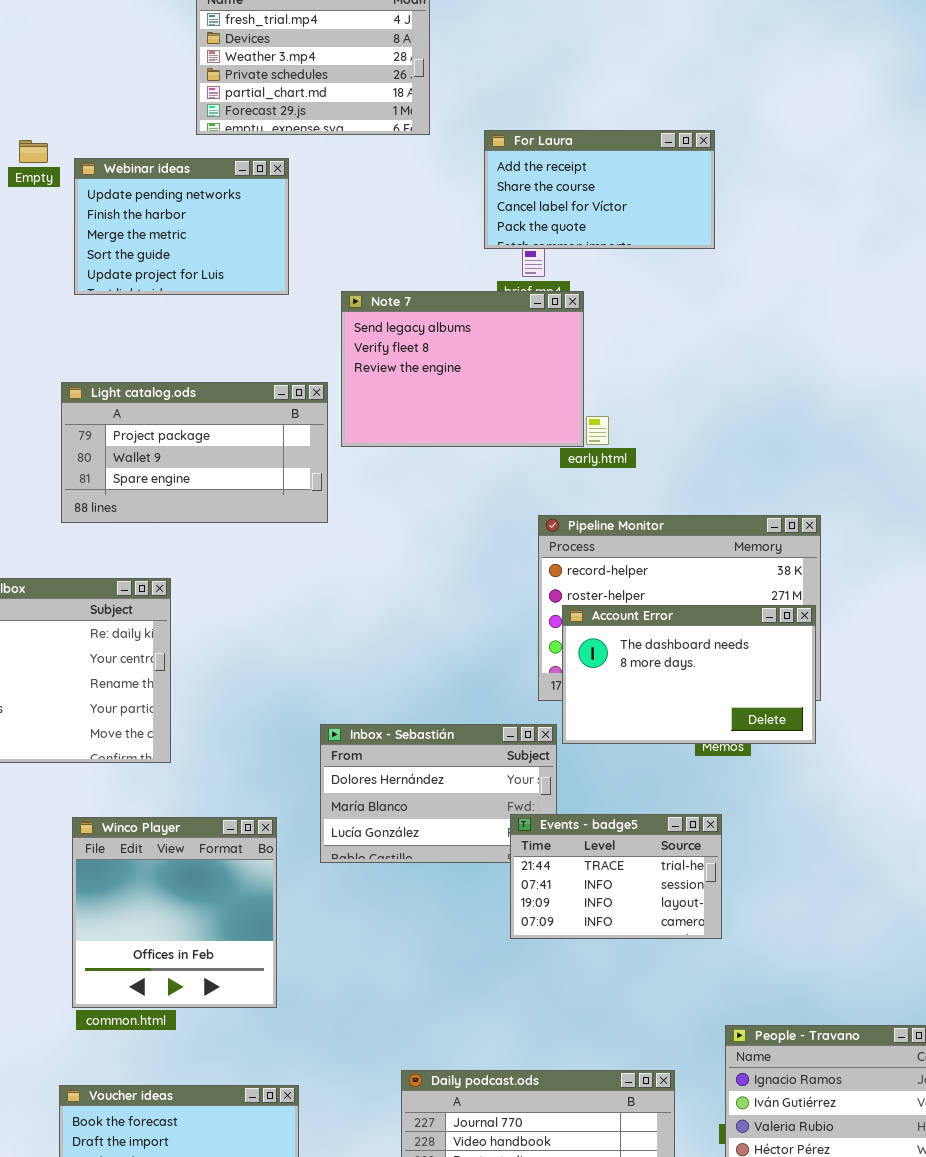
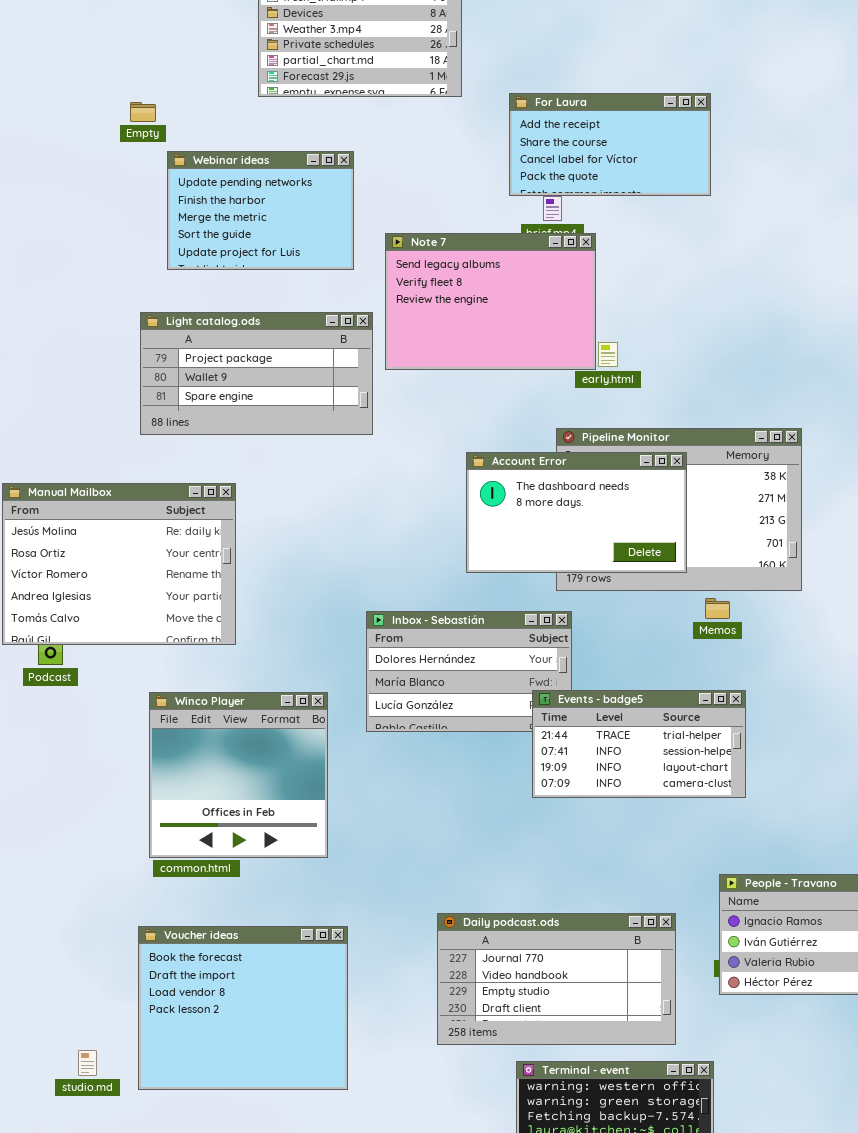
Empty: [19,140,48,163] -> [130,102,156,122], moved
Webinar ideas: [74,158,289,295] -> [167,151,354,270], moved
Account Error: [562,605,816,744] -> [466,452,687,573], moved
Events - badge5: [510,814,722,939] -> [532,690,746,798], resized

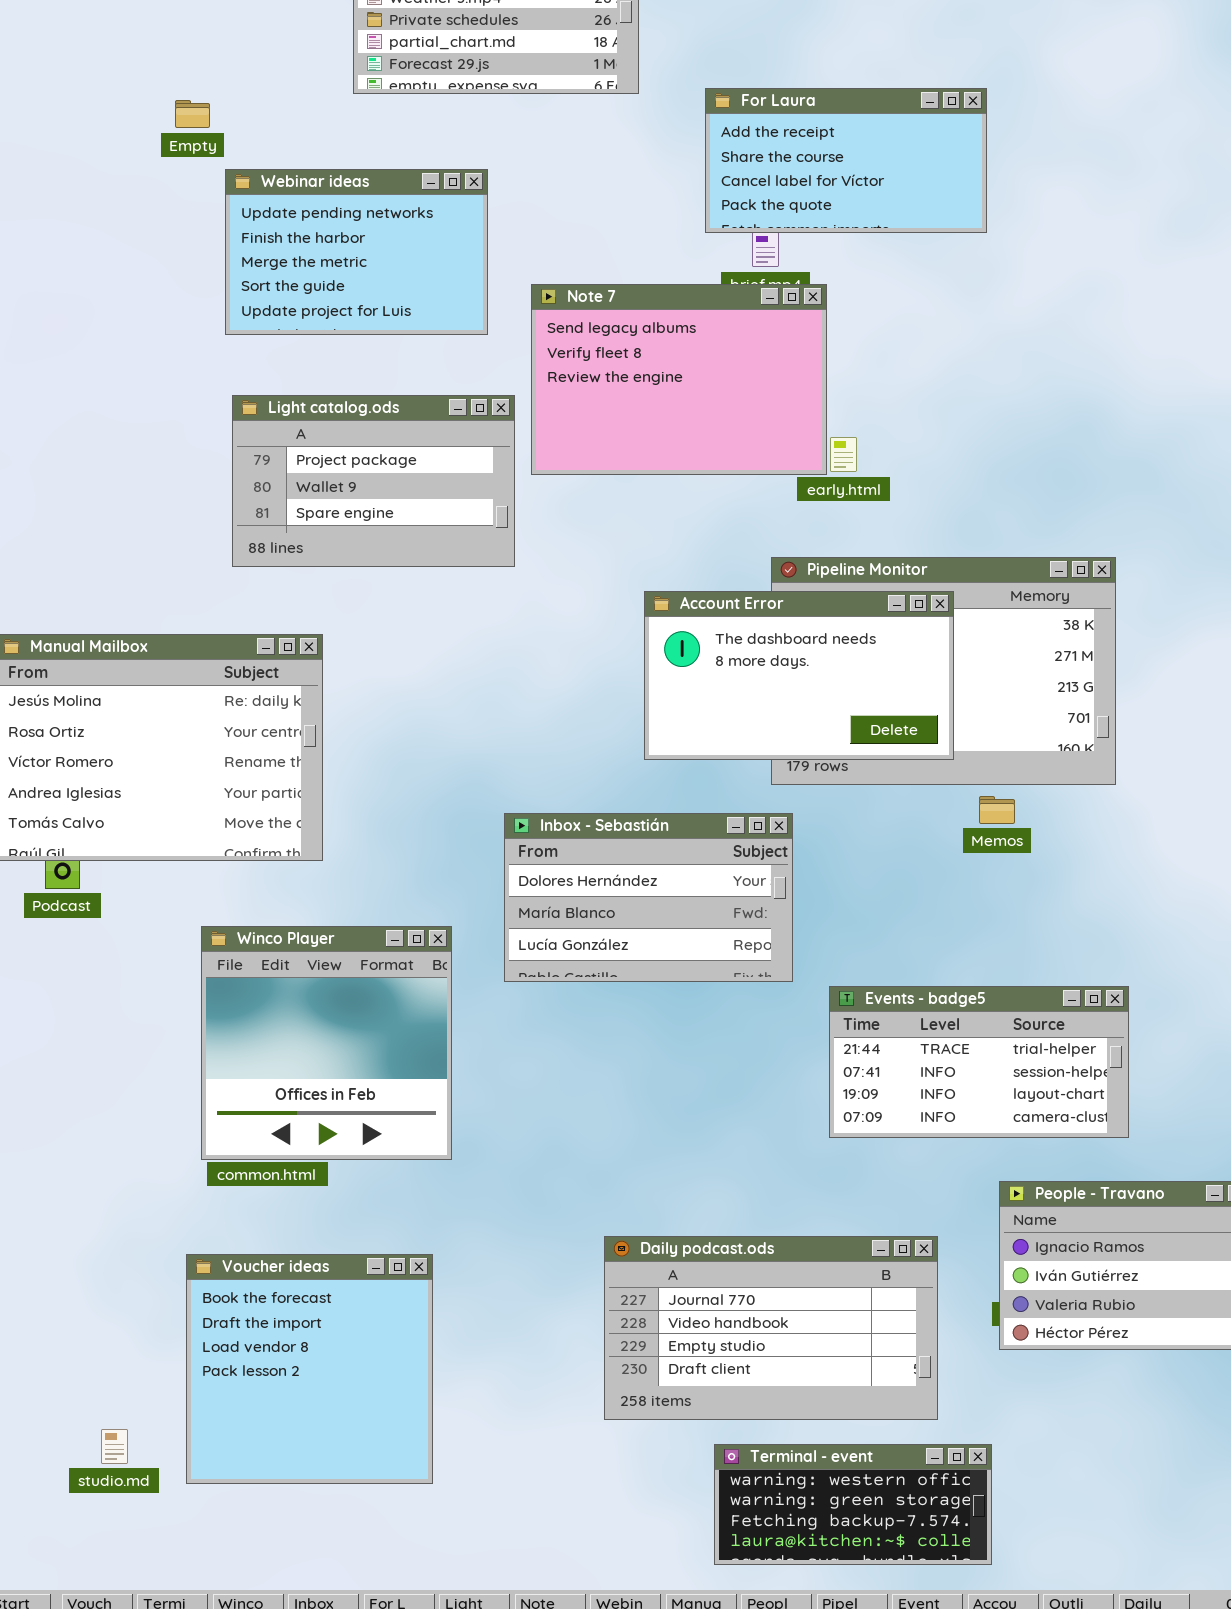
Light catalog.ods: [140,312,373,435] -> [232,395,515,567], resized
Events - badge5: [532,690,746,798] -> [829,986,1129,1138], moved
Voucher ideas: [138,926,348,1090] -> [186,1254,433,1484], resized

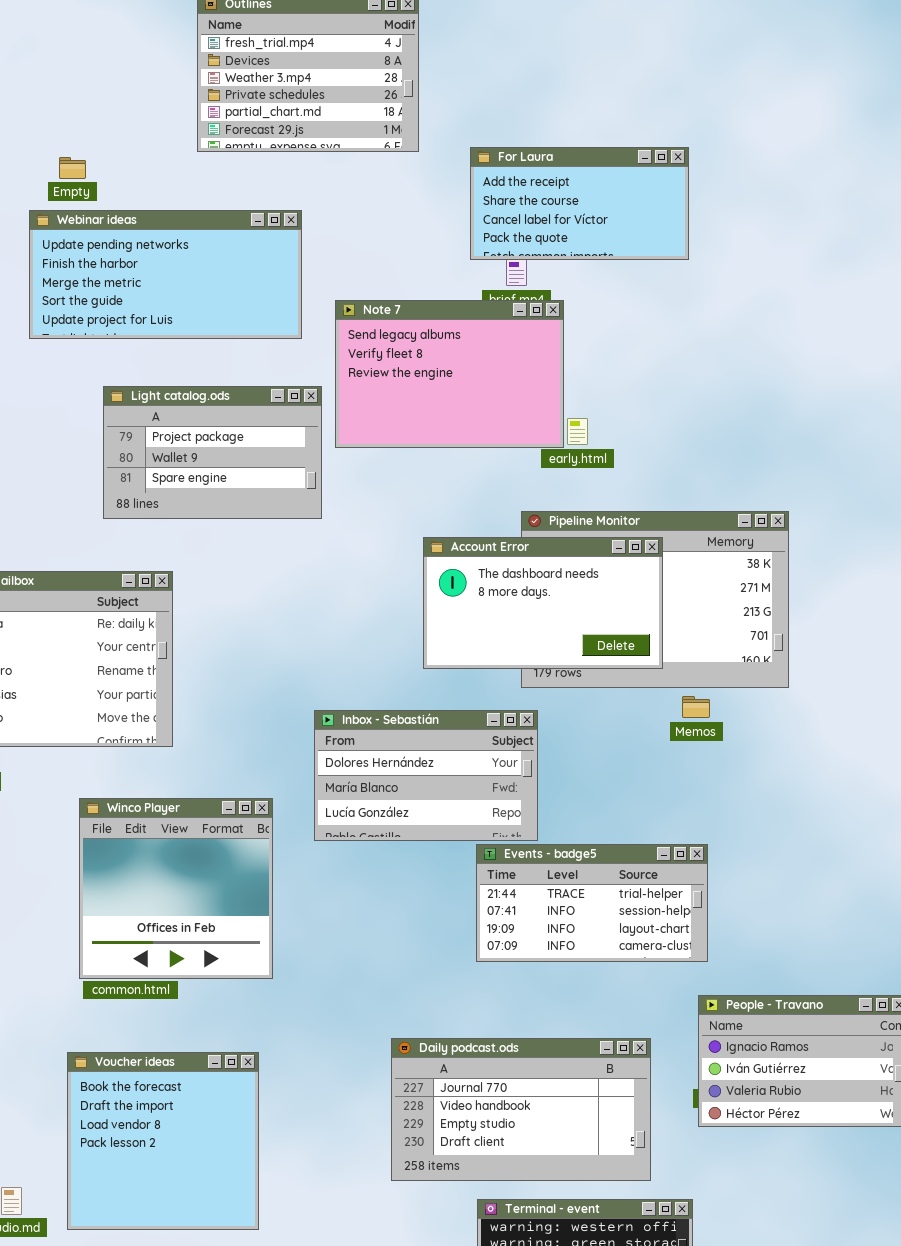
Webinar ideas: [225,169,488,335] -> [29,210,302,339], resized
Events - badge5: [829,986,1129,1138] -> [476,844,708,962], moved

